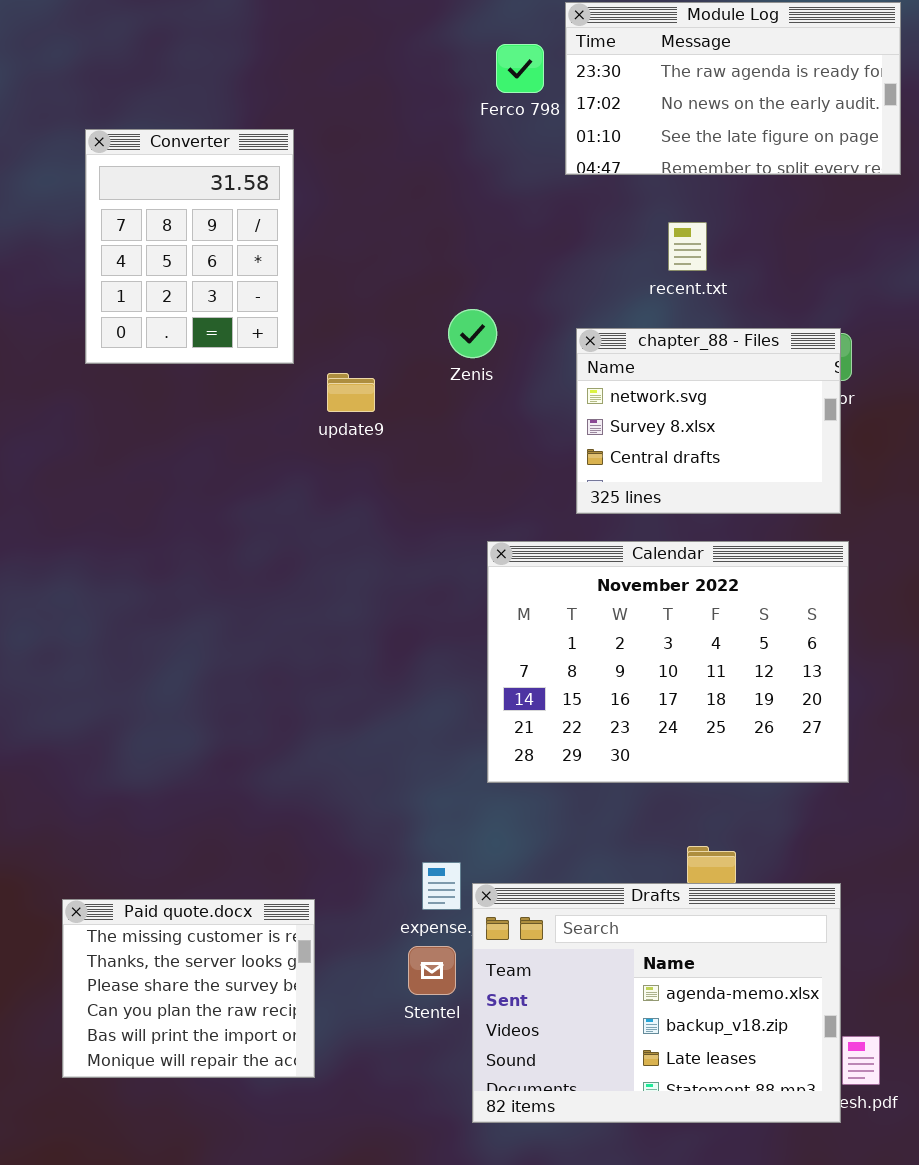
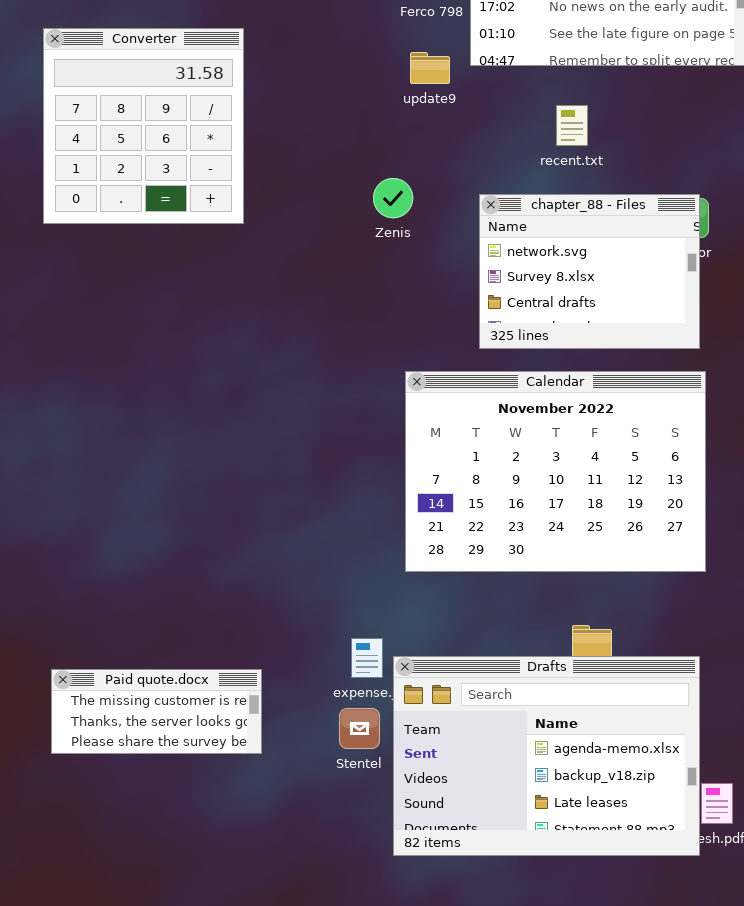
Converter: [85,129,294,364] -> [43,28,244,224], resized
update9: [327,373,375,412] -> [410,52,450,84], moved
Paid quote.docx: [62,899,315,1078] -> [51,669,262,754], resized

